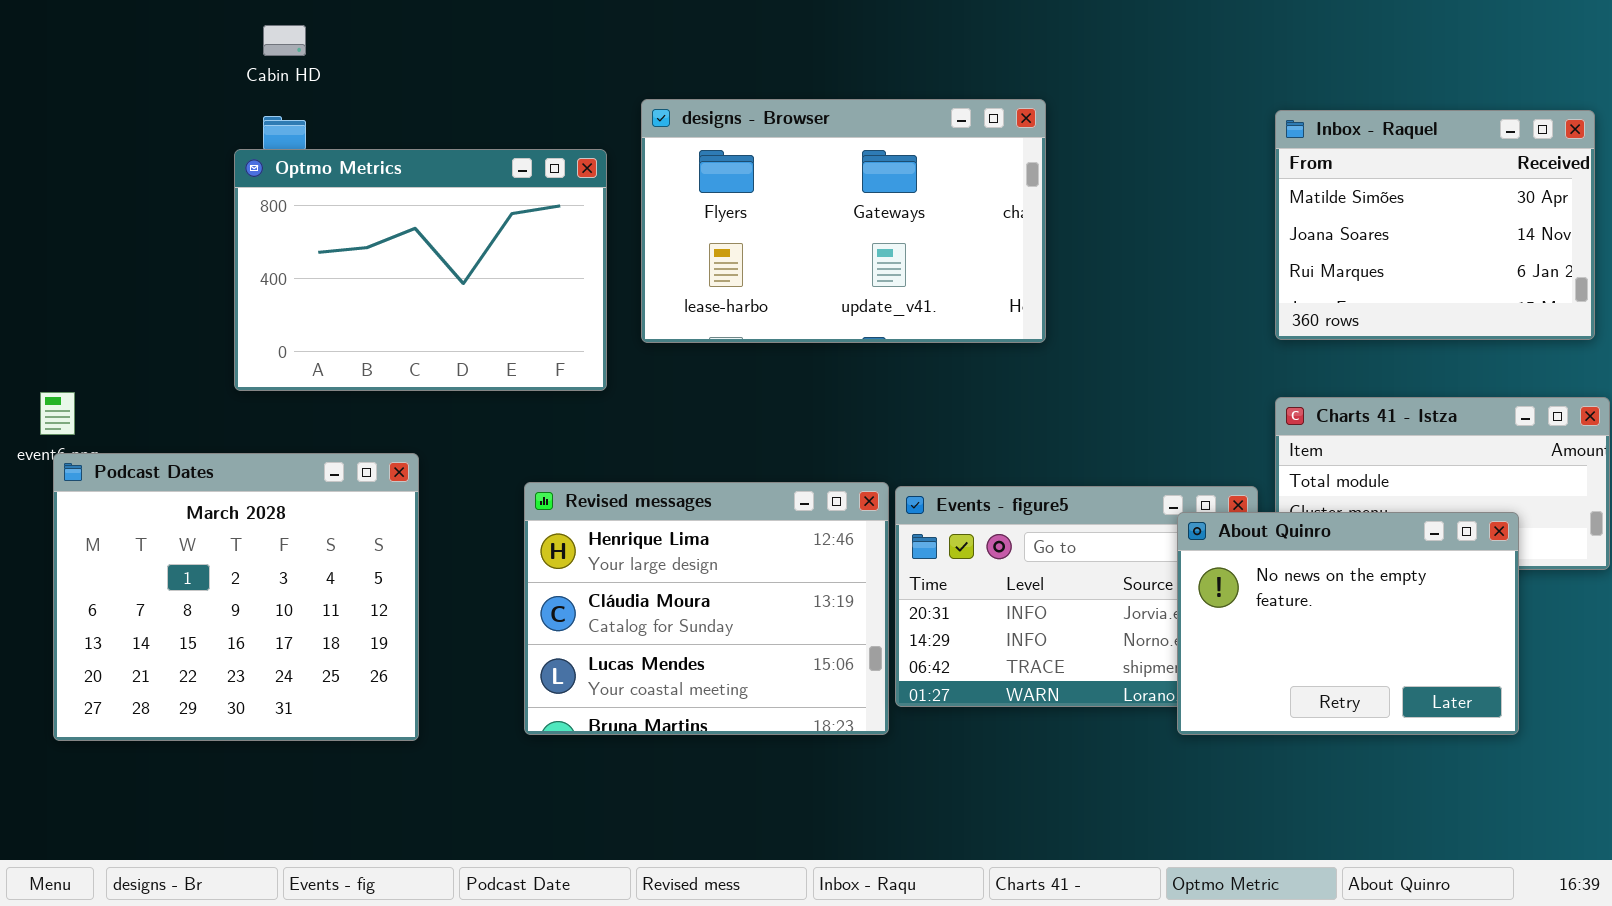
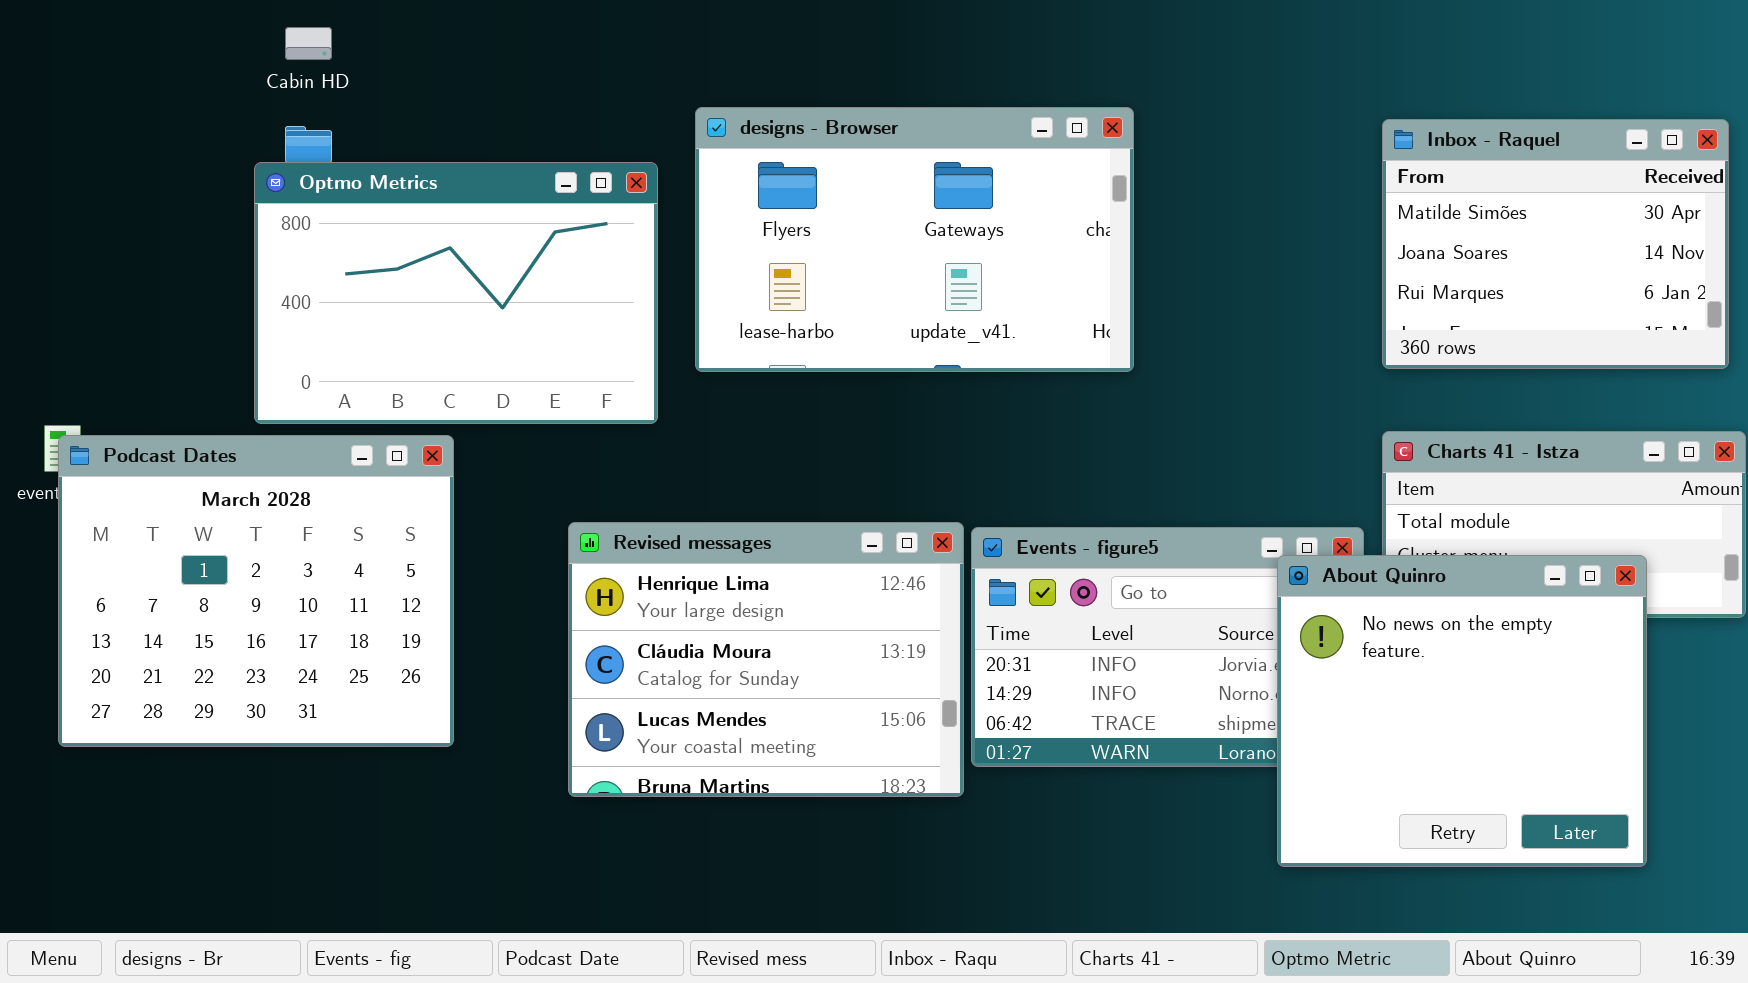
Podcast Dates: [53,453,419,741] -> [58,435,454,747], moved
About Quinro: [1177,512,1519,735] -> [1277,555,1647,867], resized

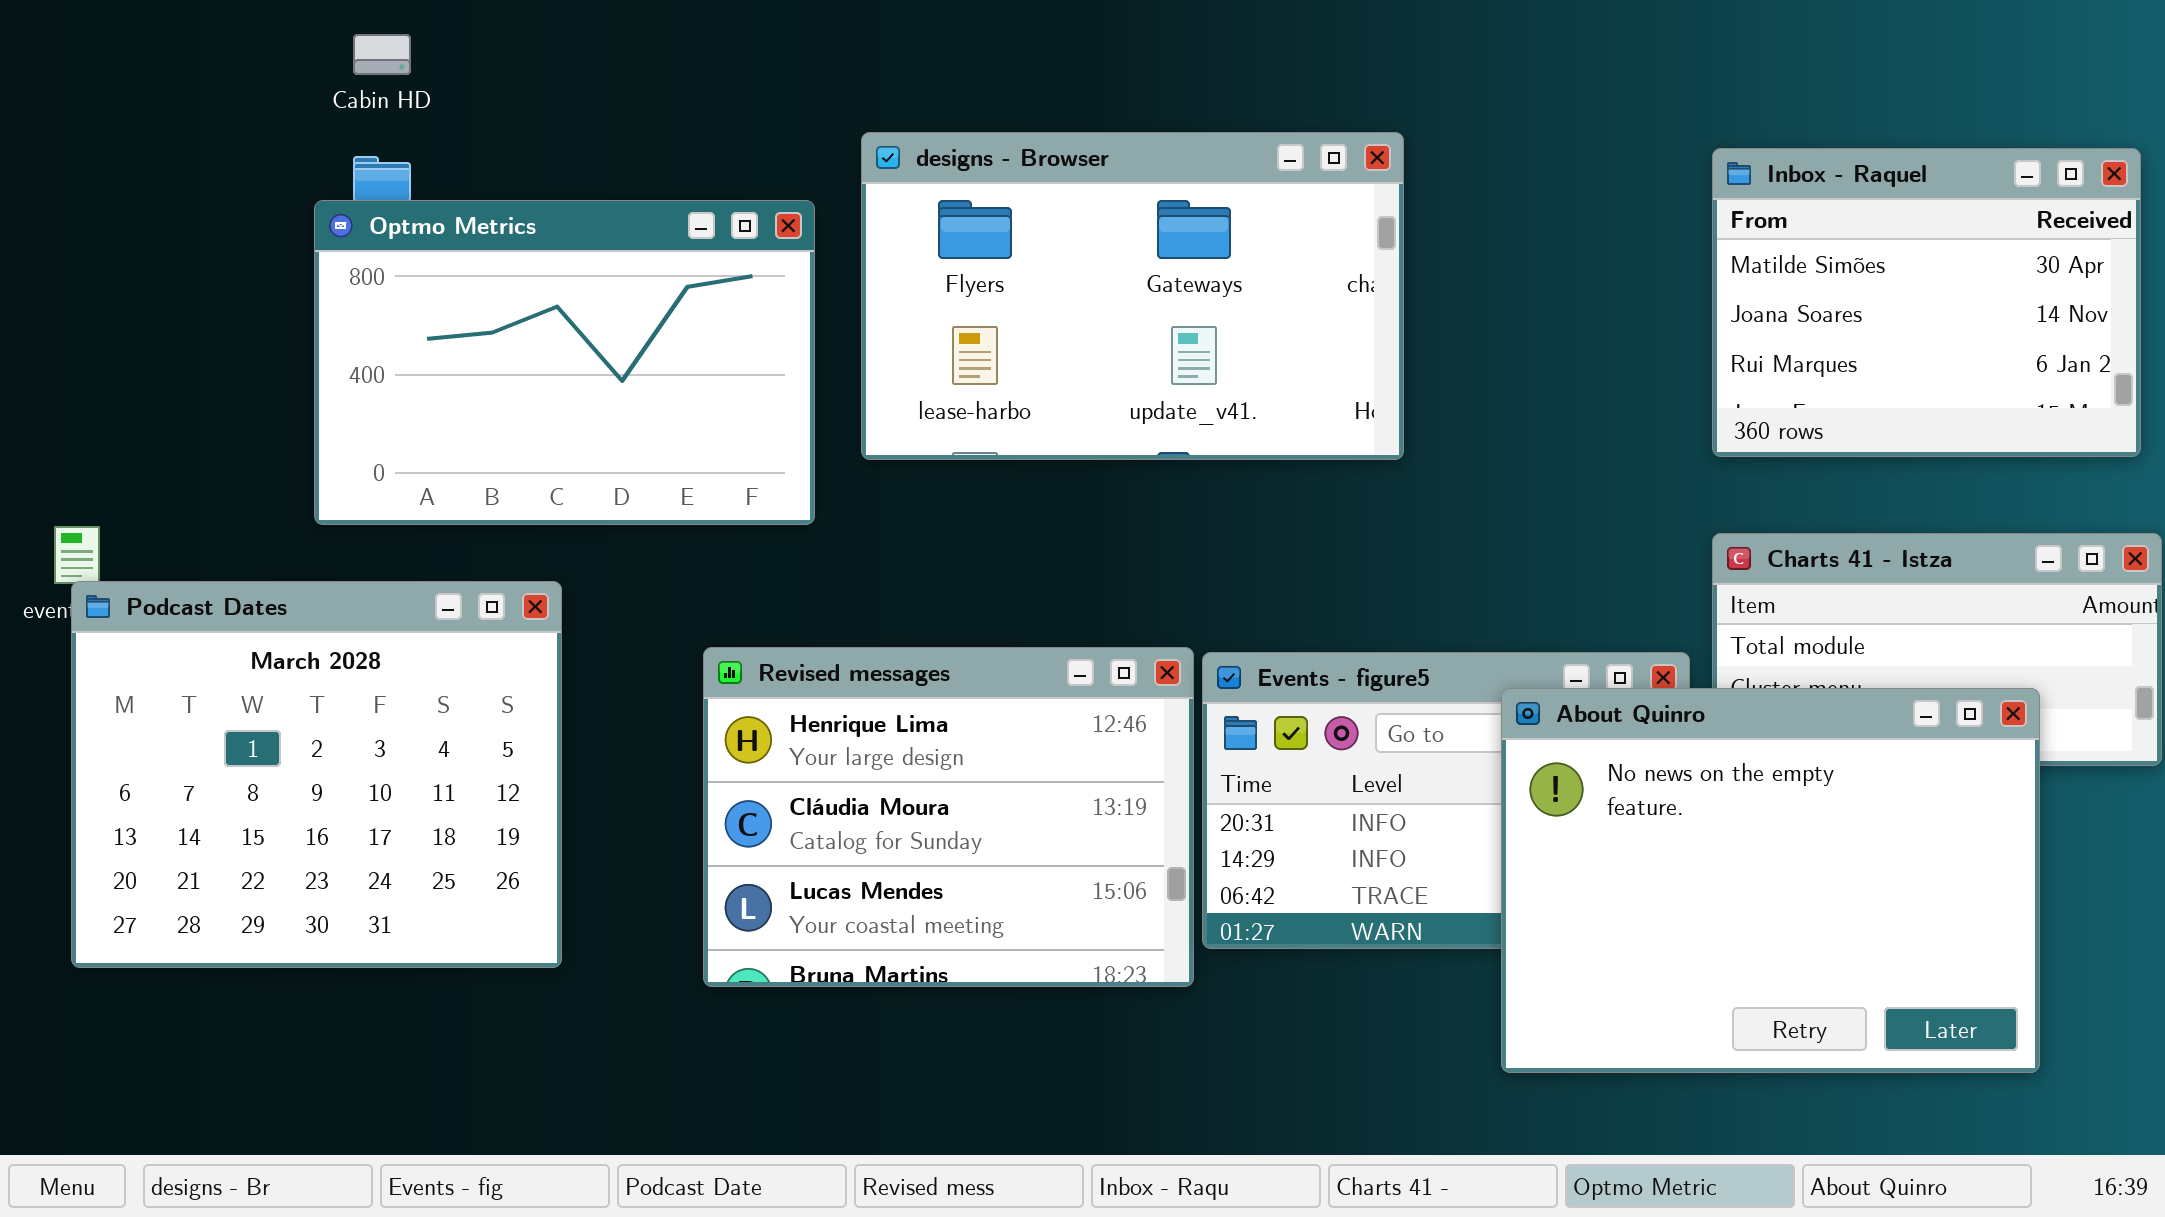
Podcast Dates: [58,435,454,747] -> [71,581,562,968], moved
About Quinro: [1277,555,1647,867] -> [1501,688,2040,1073], resized

